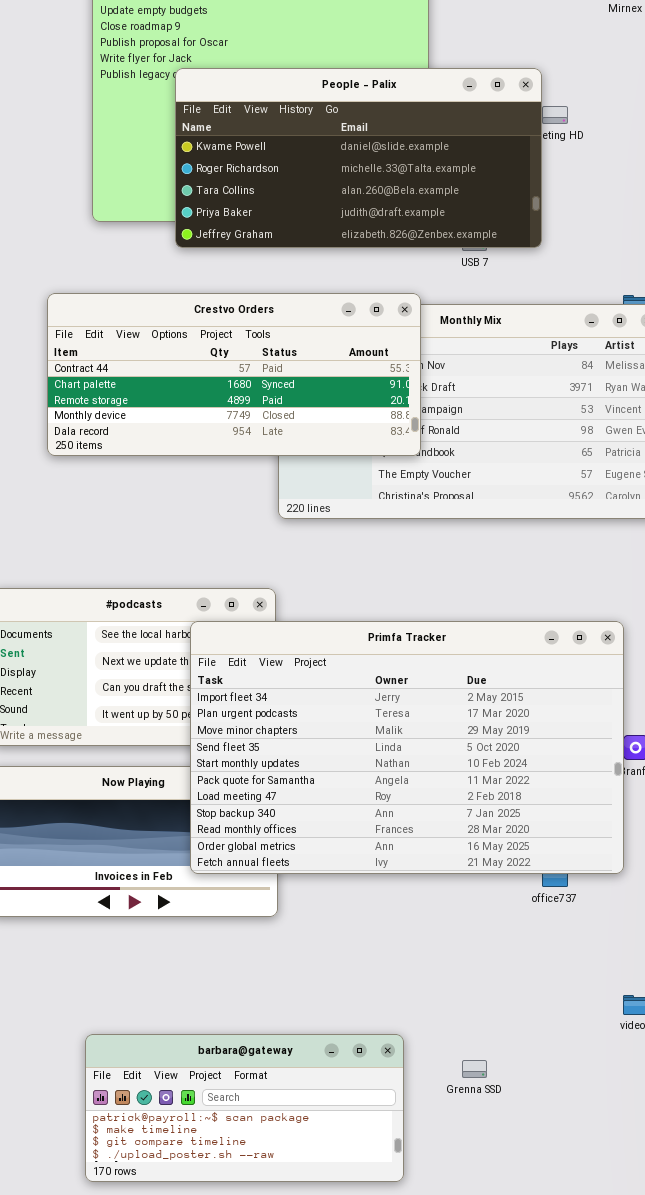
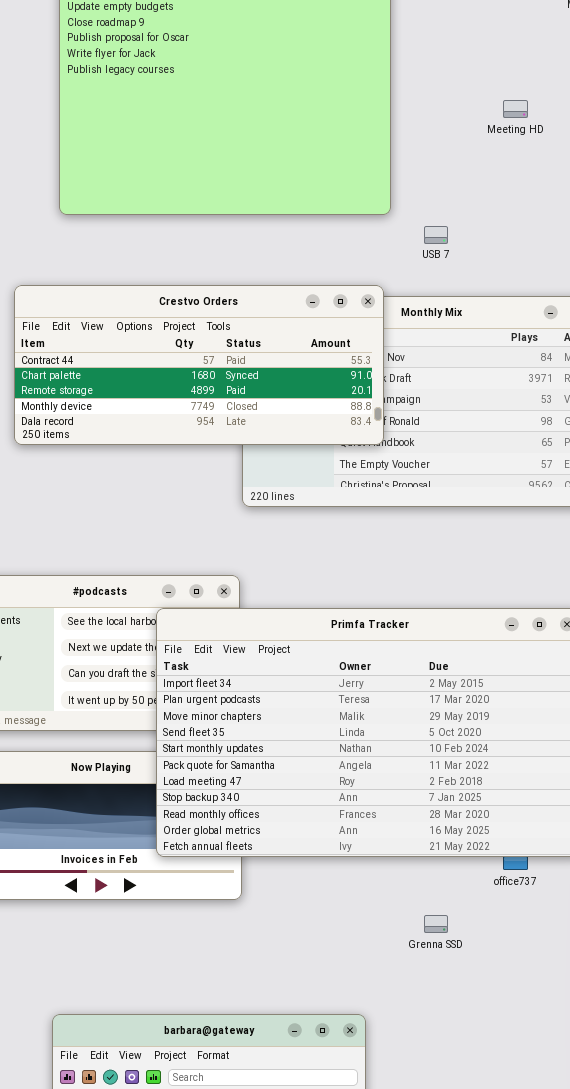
People - Palix: [175,68,542,248] -> none, closed
Grenna SSD: [462,1060,487,1078] -> [424,915,448,933], moved

